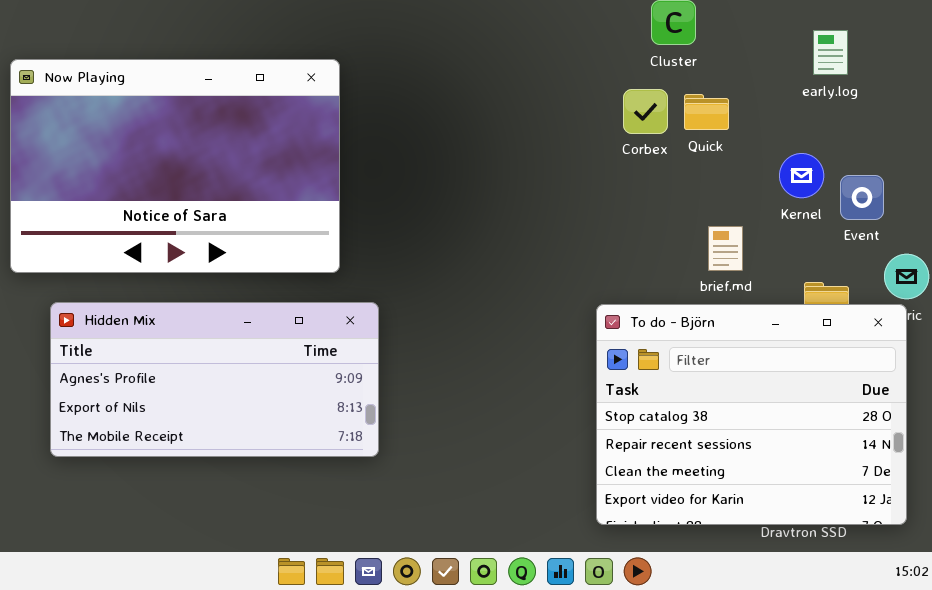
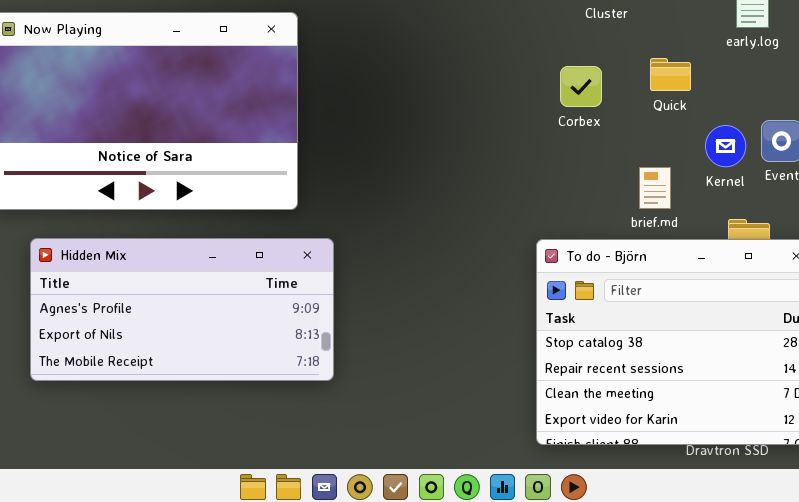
Corbex: [623,89,668,134] -> [560,66,602,107], moved
Quick: [684,94,729,130] -> [650,58,691,91], moved
Kernel: [779,153,824,198] -> [705,125,746,167], moved

